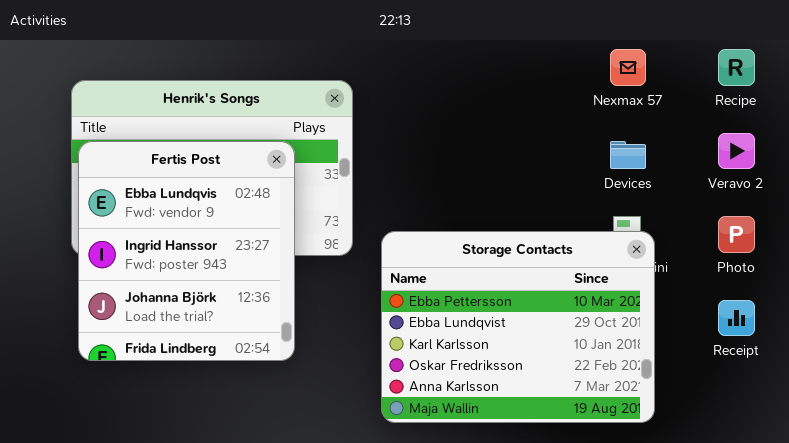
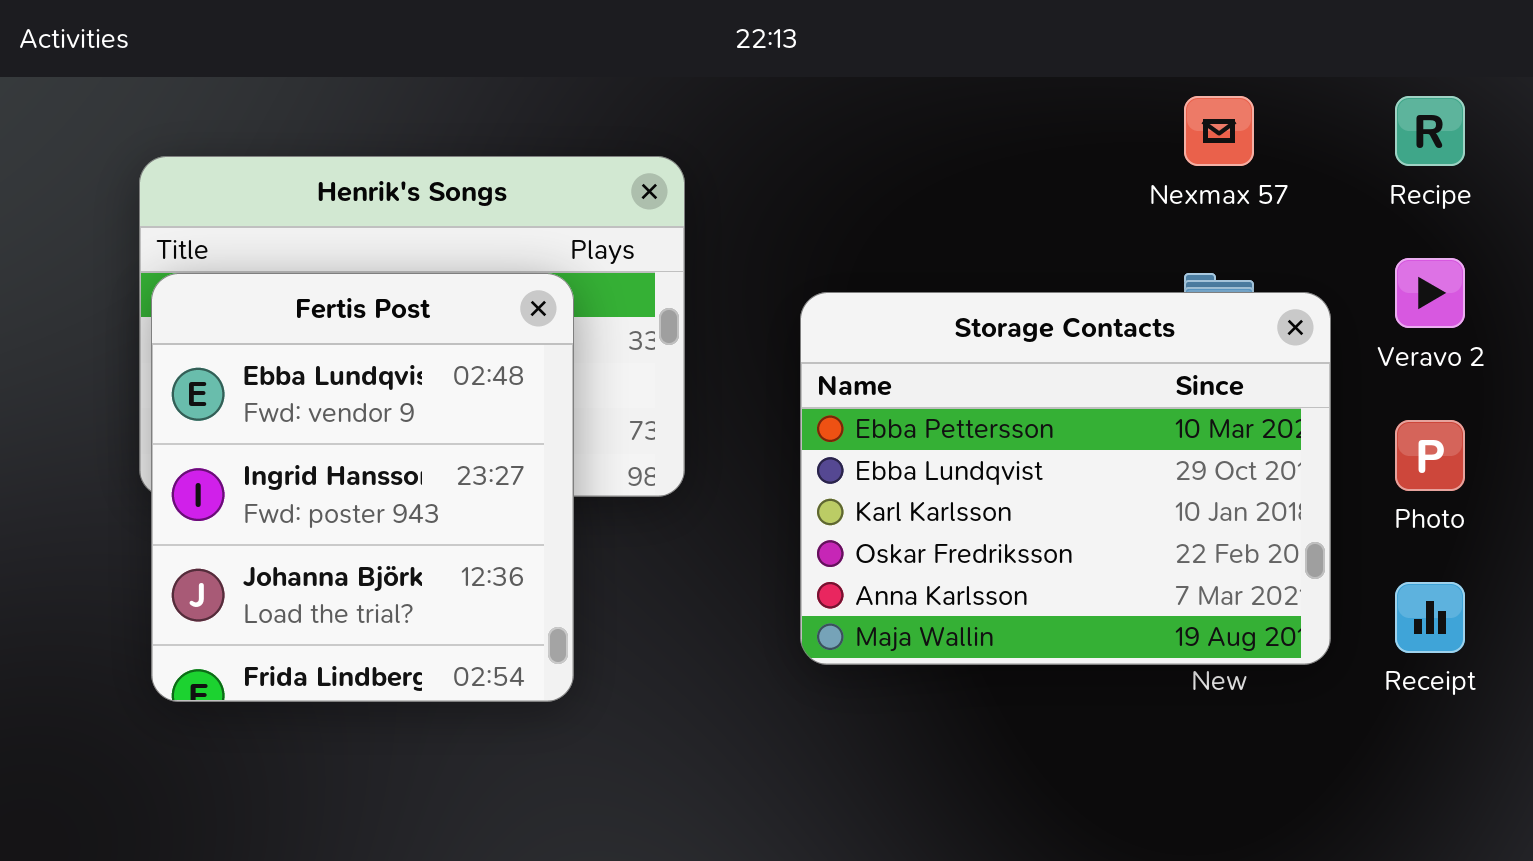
Storage Contacts: [381,231,655,423] -> [800,292,1331,665], moved

